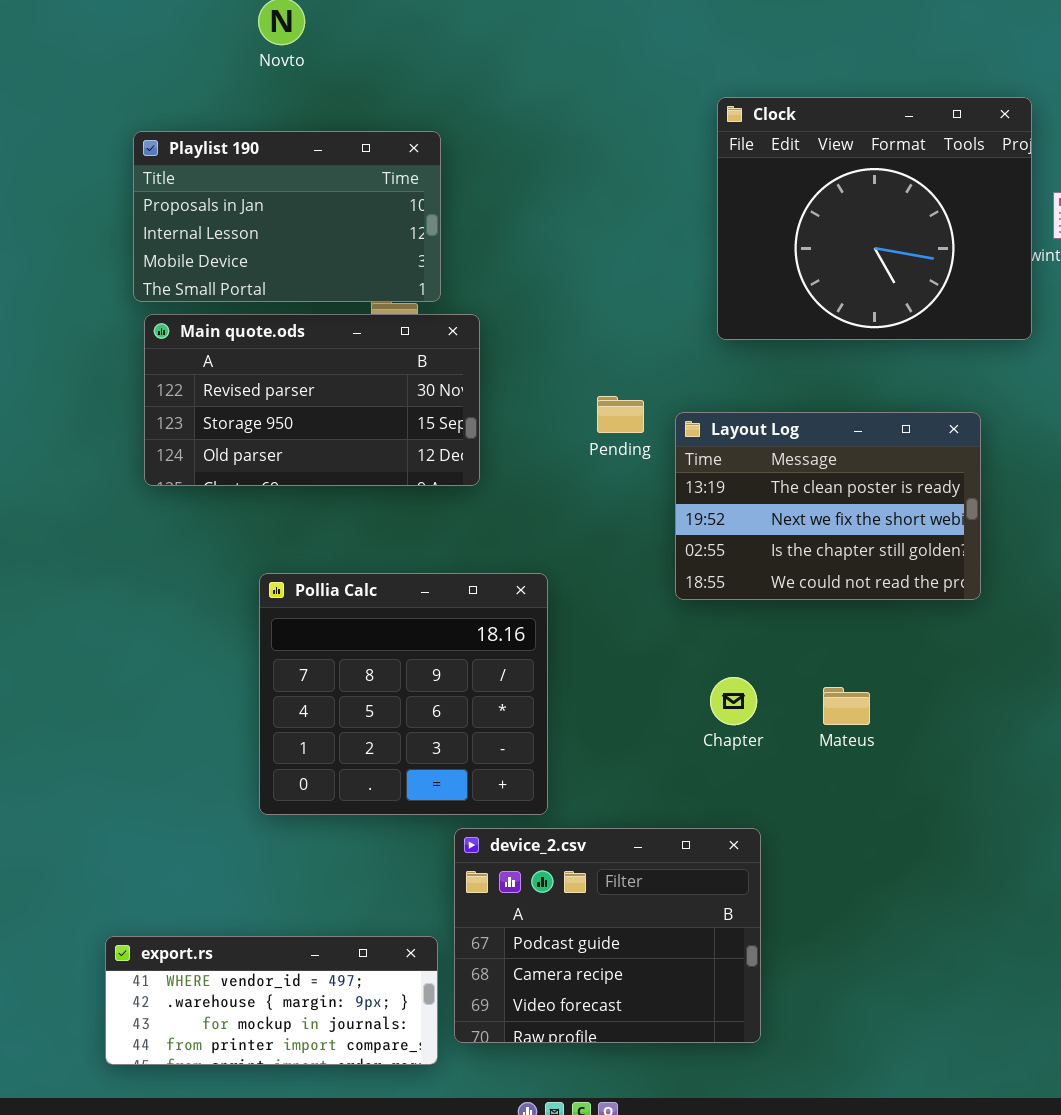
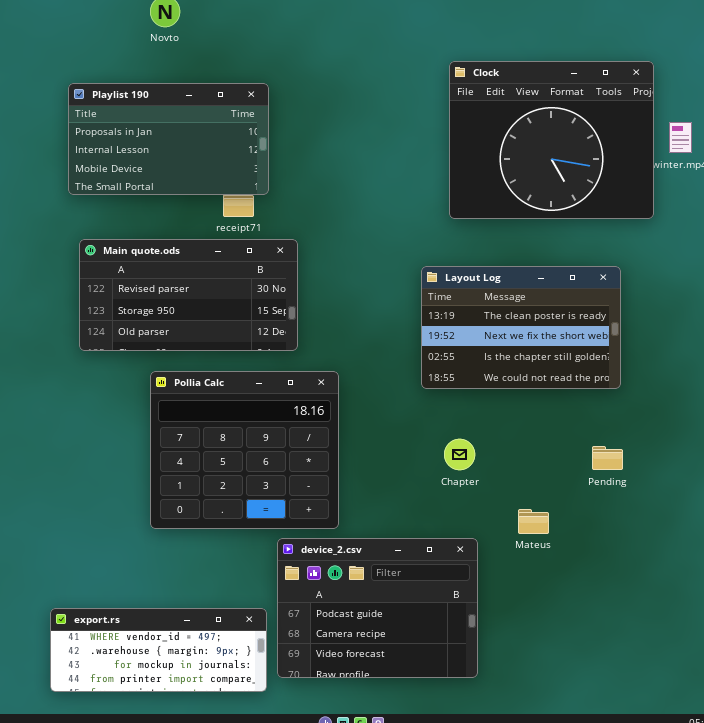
Main quote.ods: [144,314,480,486] -> [79,239,298,351], moved
Pending: [597,396,644,433] -> [592,446,623,470], moved
Mateus: [823,687,870,725] -> [518,509,549,534], moved

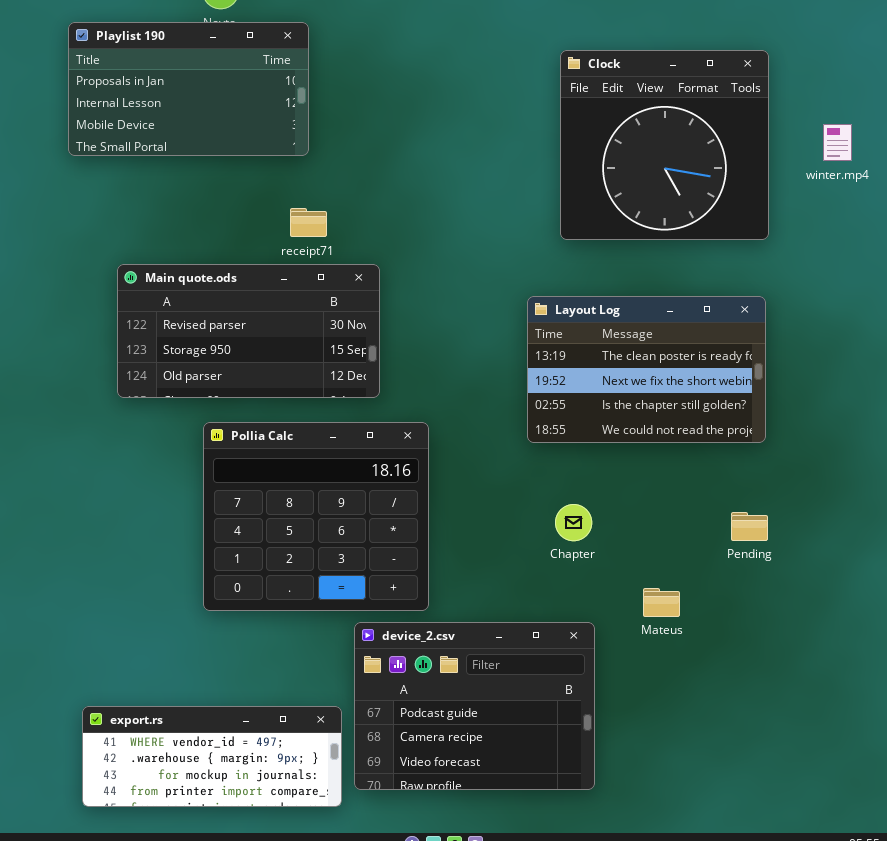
Clock: [449,61,654,219] -> [560,50,769,240], resized
Playlist 190: [68,83,269,195] -> [68,22,309,156], moved

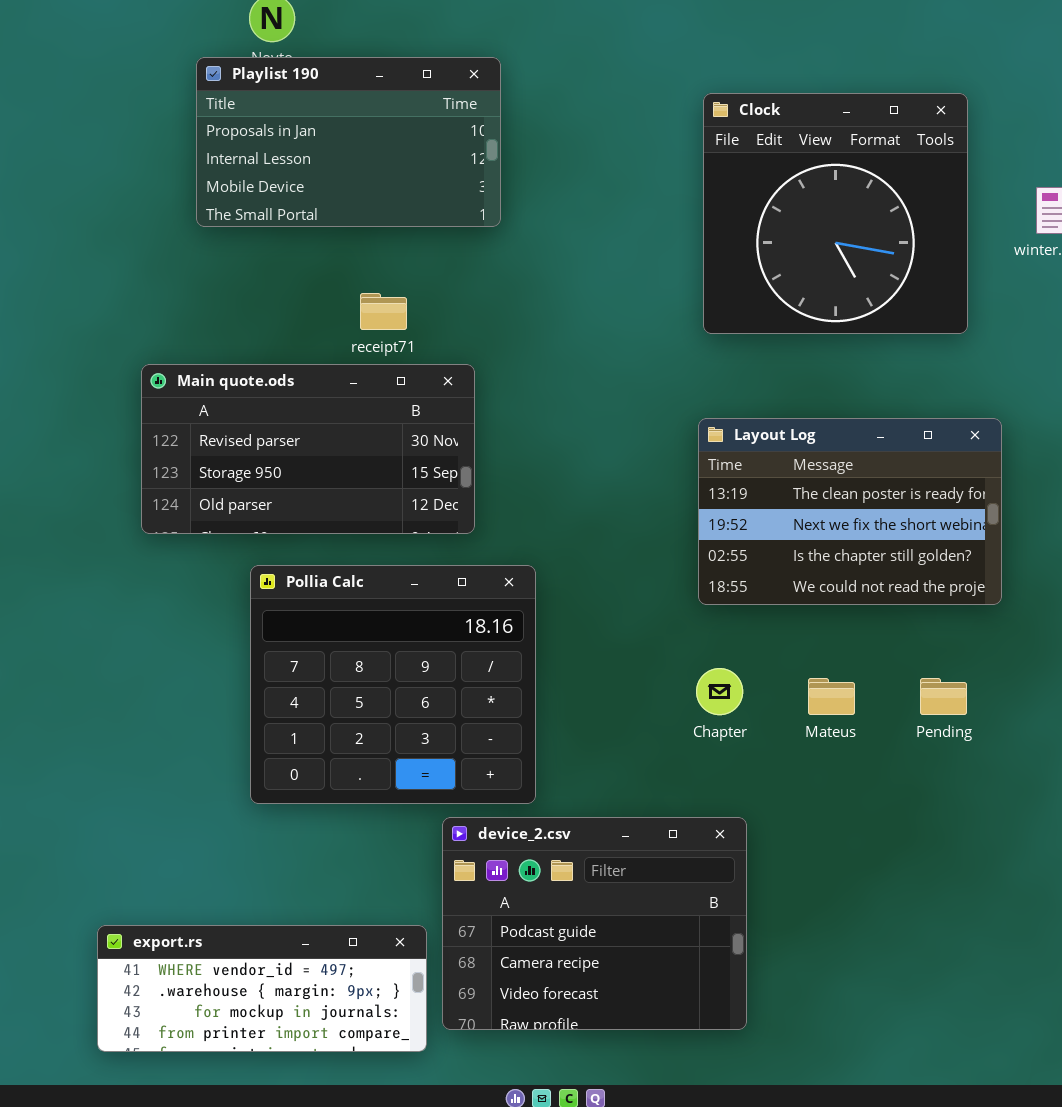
Playlist 190: [68,22,309,156] -> [196,57,501,227], moved
Layout Log: [527,296,766,443] -> [698,418,1002,605], moved
Mateus: [643,588,680,617] -> [808,678,855,715], moved

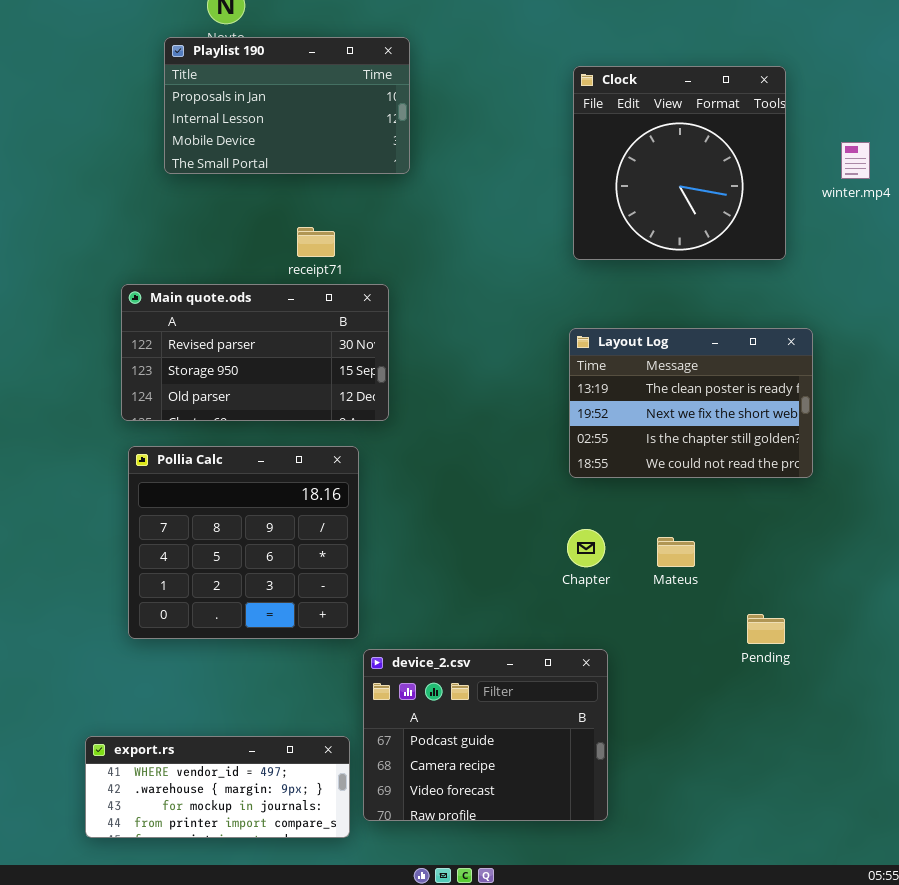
Pollia Calc: [250,565,536,804] -> [128,446,359,639], moved
Pending: [920,678,967,715] -> [747,614,785,644], moved

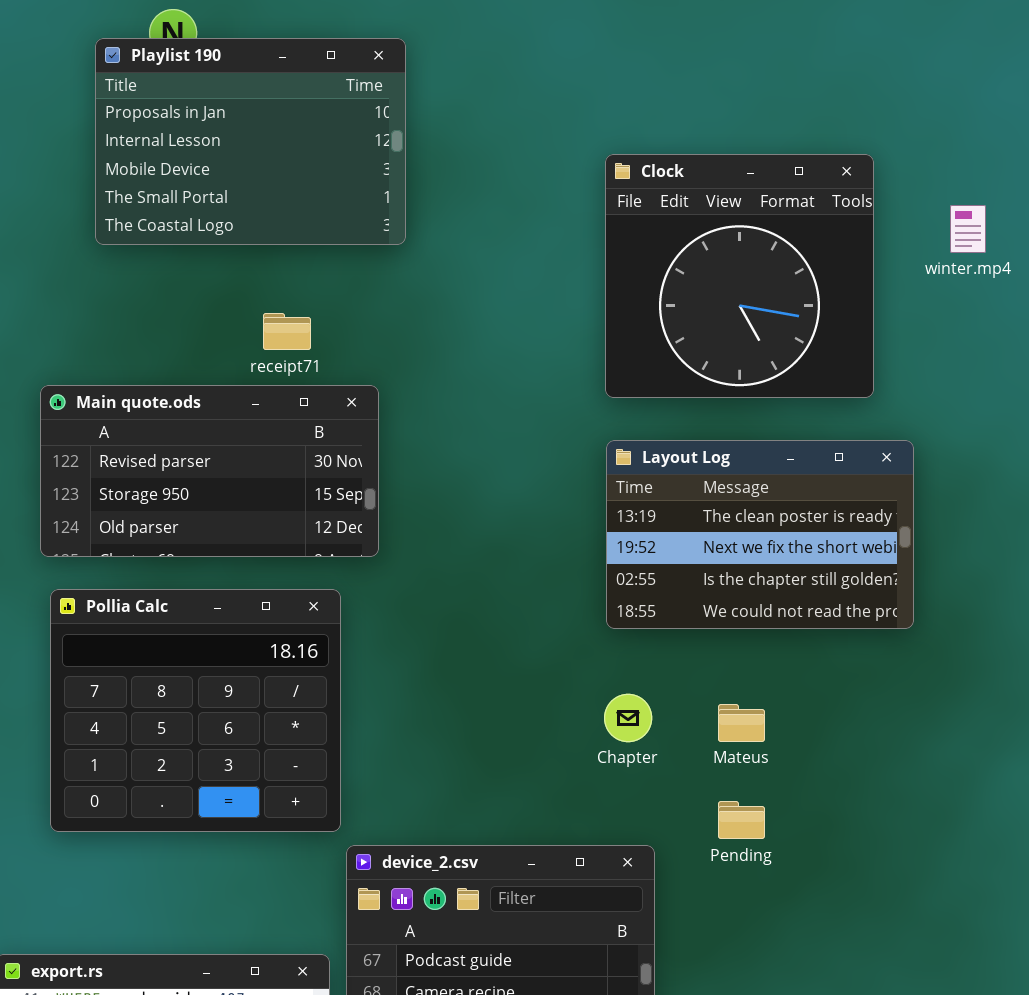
Playlist 190: [164,37,410,174] -> [95,38,406,245], resized
Clock: [573,66,786,260] -> [605,154,874,398], moved
Pending: [747,614,785,644] -> [718,801,765,839], moved

